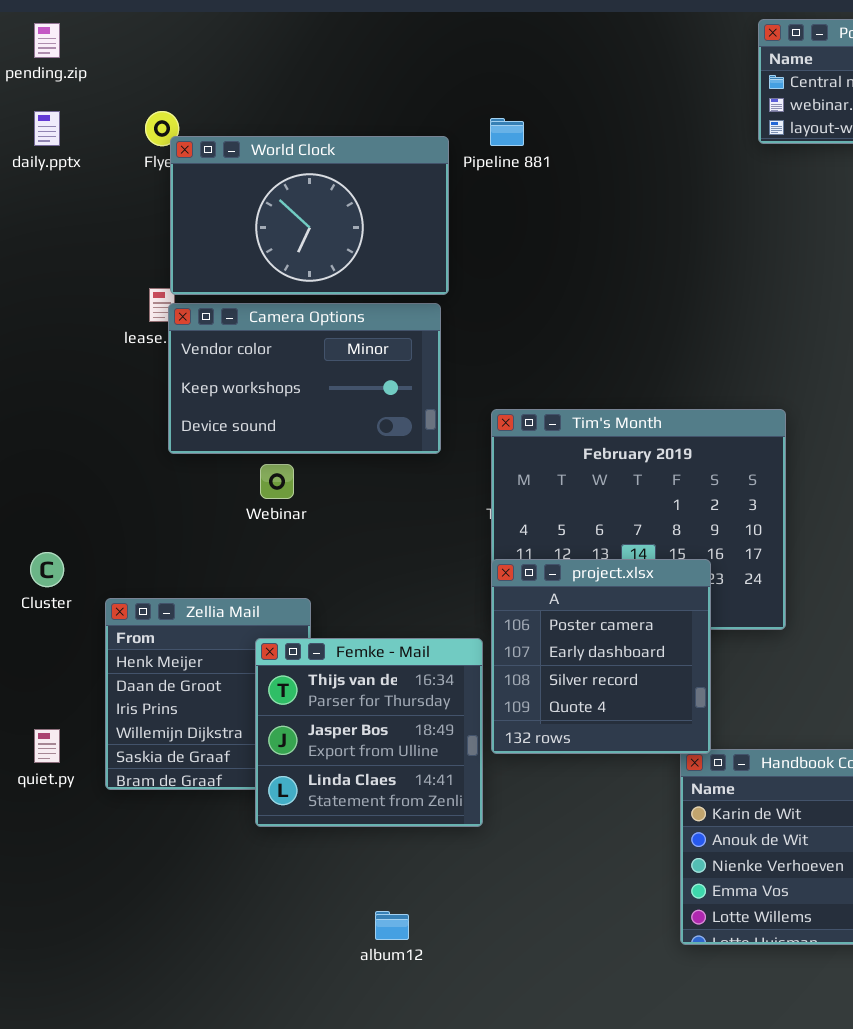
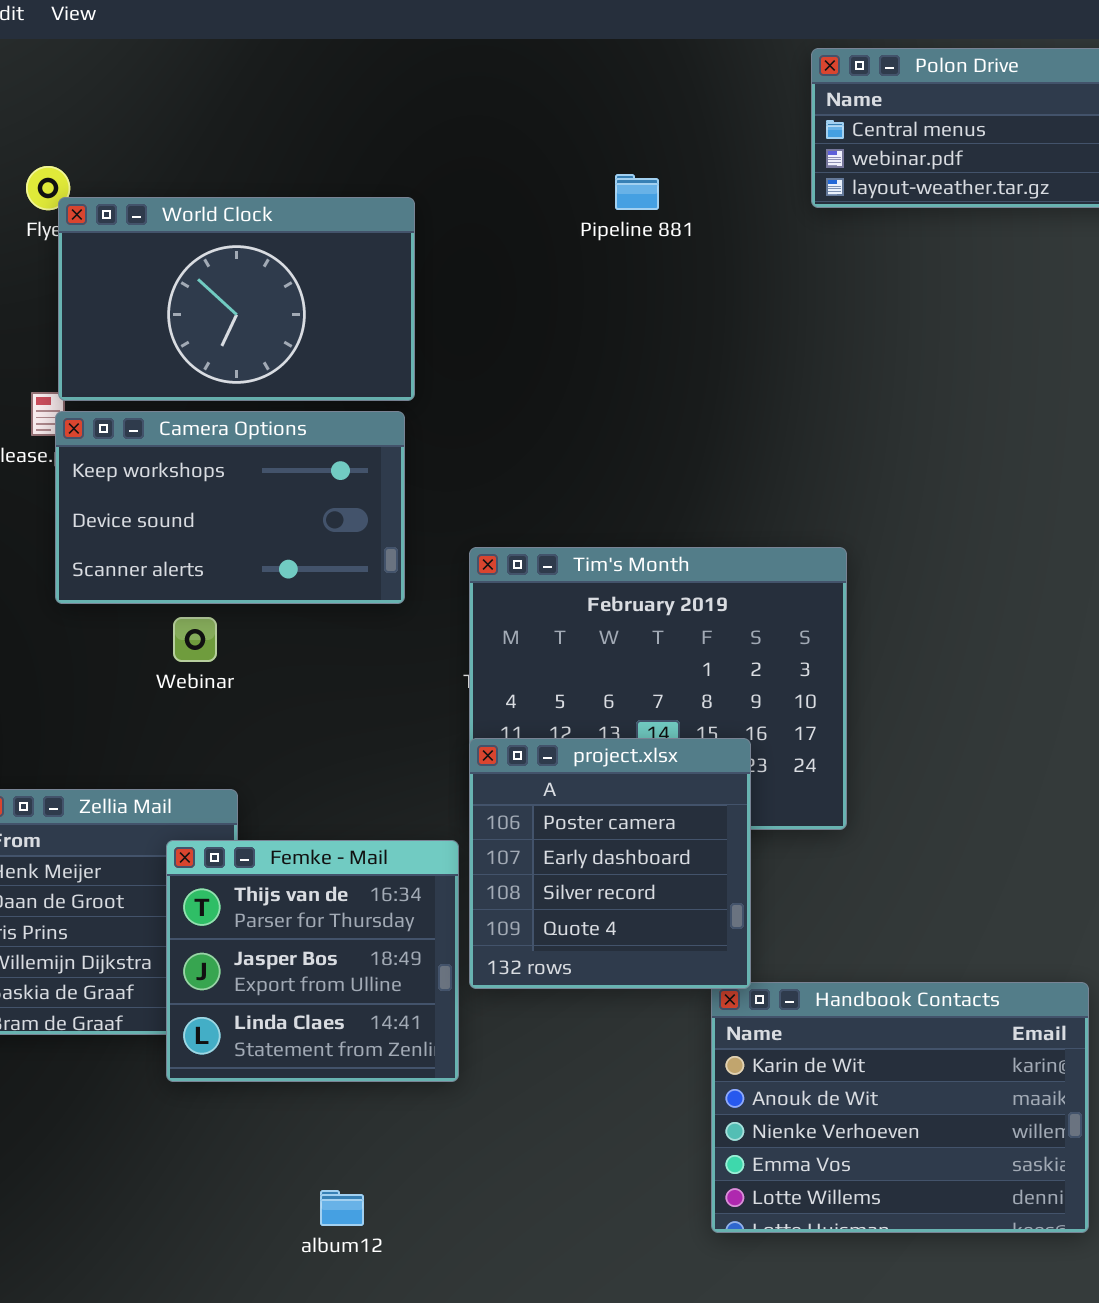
Pipeline 881: [490,118,524,146] -> [615,174,659,210], moved
Camera Options: [168,303,441,454] -> [55,411,405,604], scrolled down 1 row

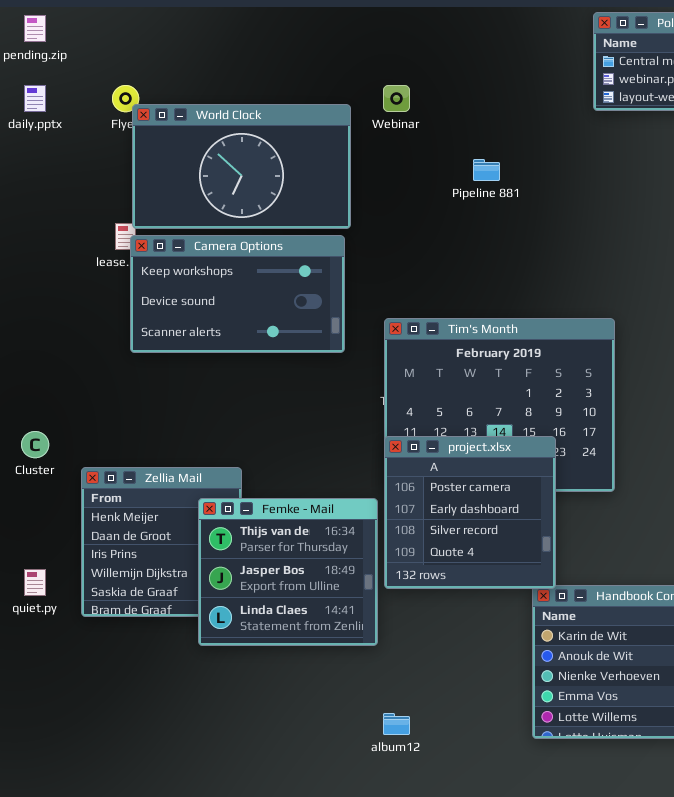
Pipeline 881: [615,174,659,210] -> [473,159,500,181], moved
Webinar: [173,617,217,662] -> [383,85,410,112], moved
album12: [320,1190,364,1226] -> [383,713,410,735], moved

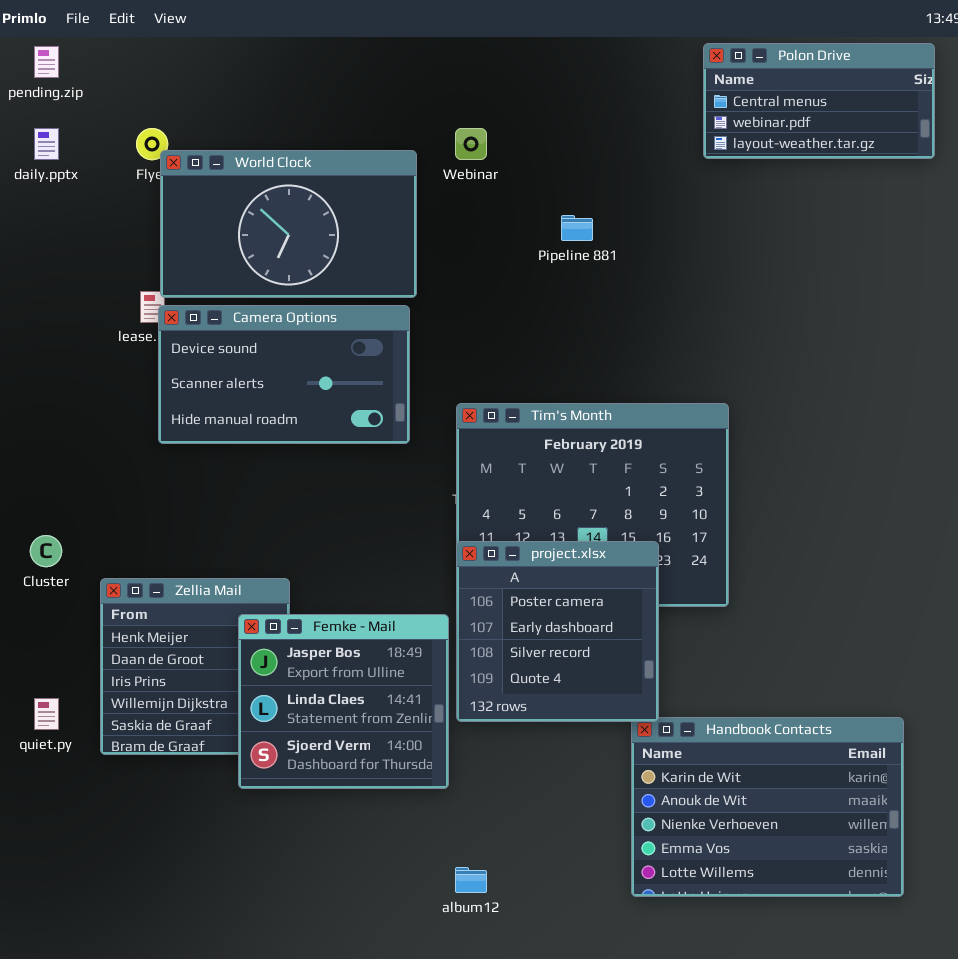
Camera Options: [130,235,345,353] -> [158,305,410,444], scrolled down 1 row
Femke - Mail: [198,498,378,646] -> [238,614,449,789], scrolled down 1 row

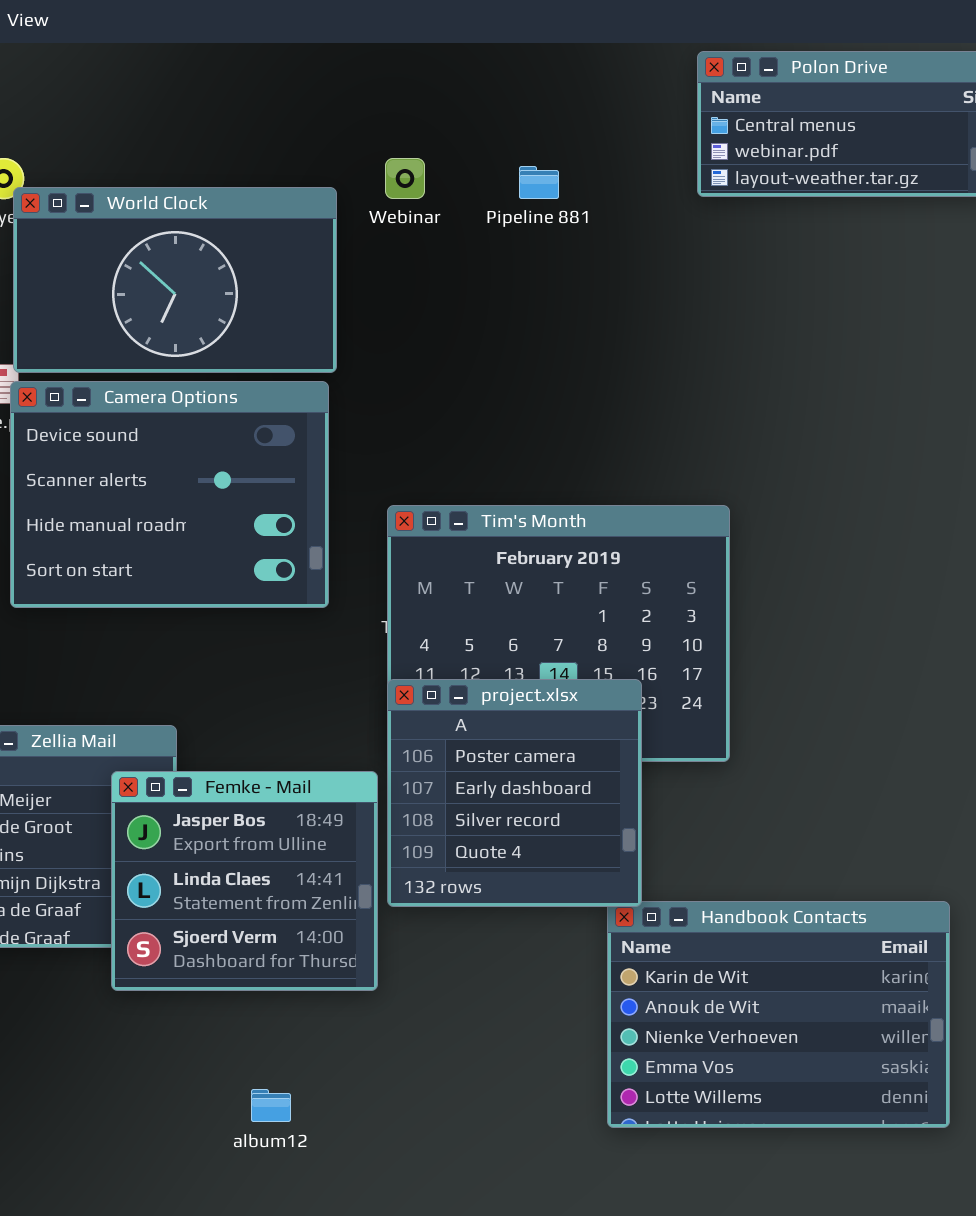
Pipeline 881: [561,215,593,241] -> [519,166,559,199], moved
Camera Options: [158,305,410,444] -> [10,381,329,608], resized
album12: [455,867,487,893] -> [251,1089,291,1122], moved

